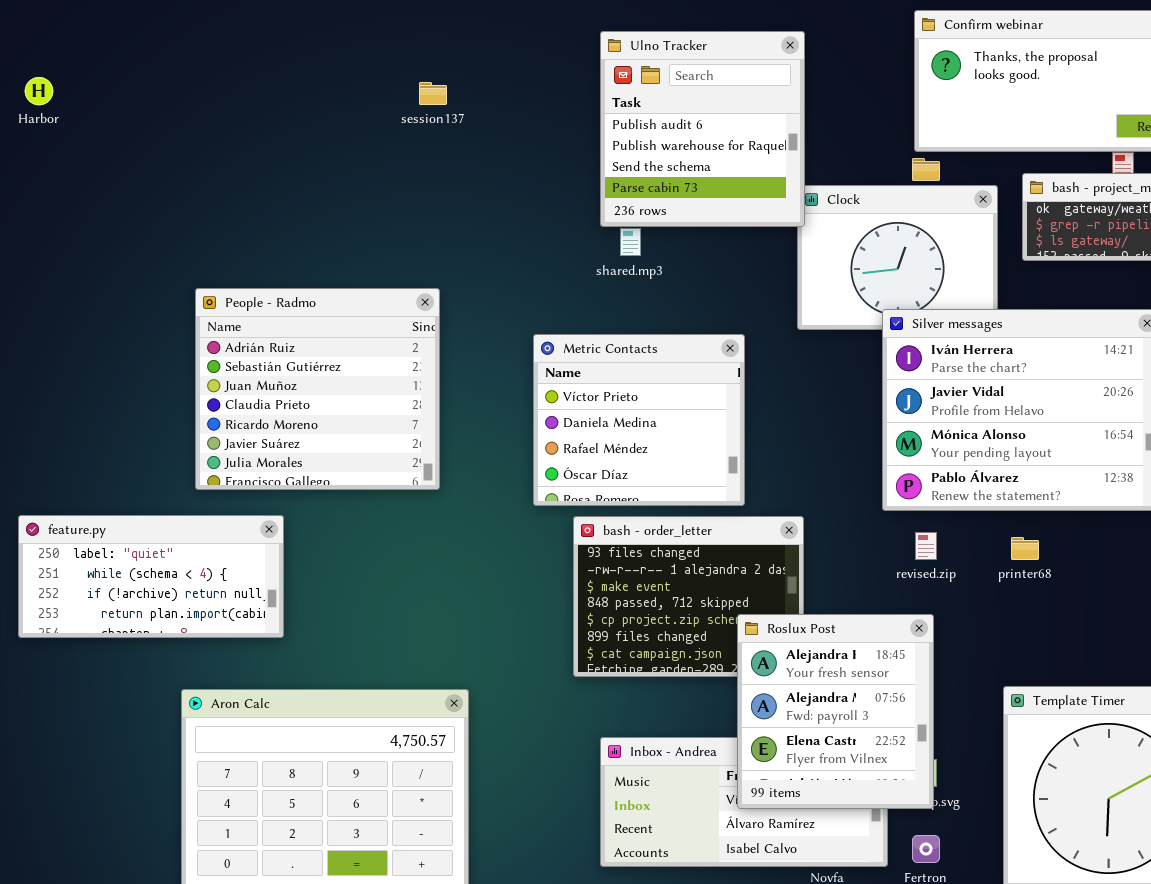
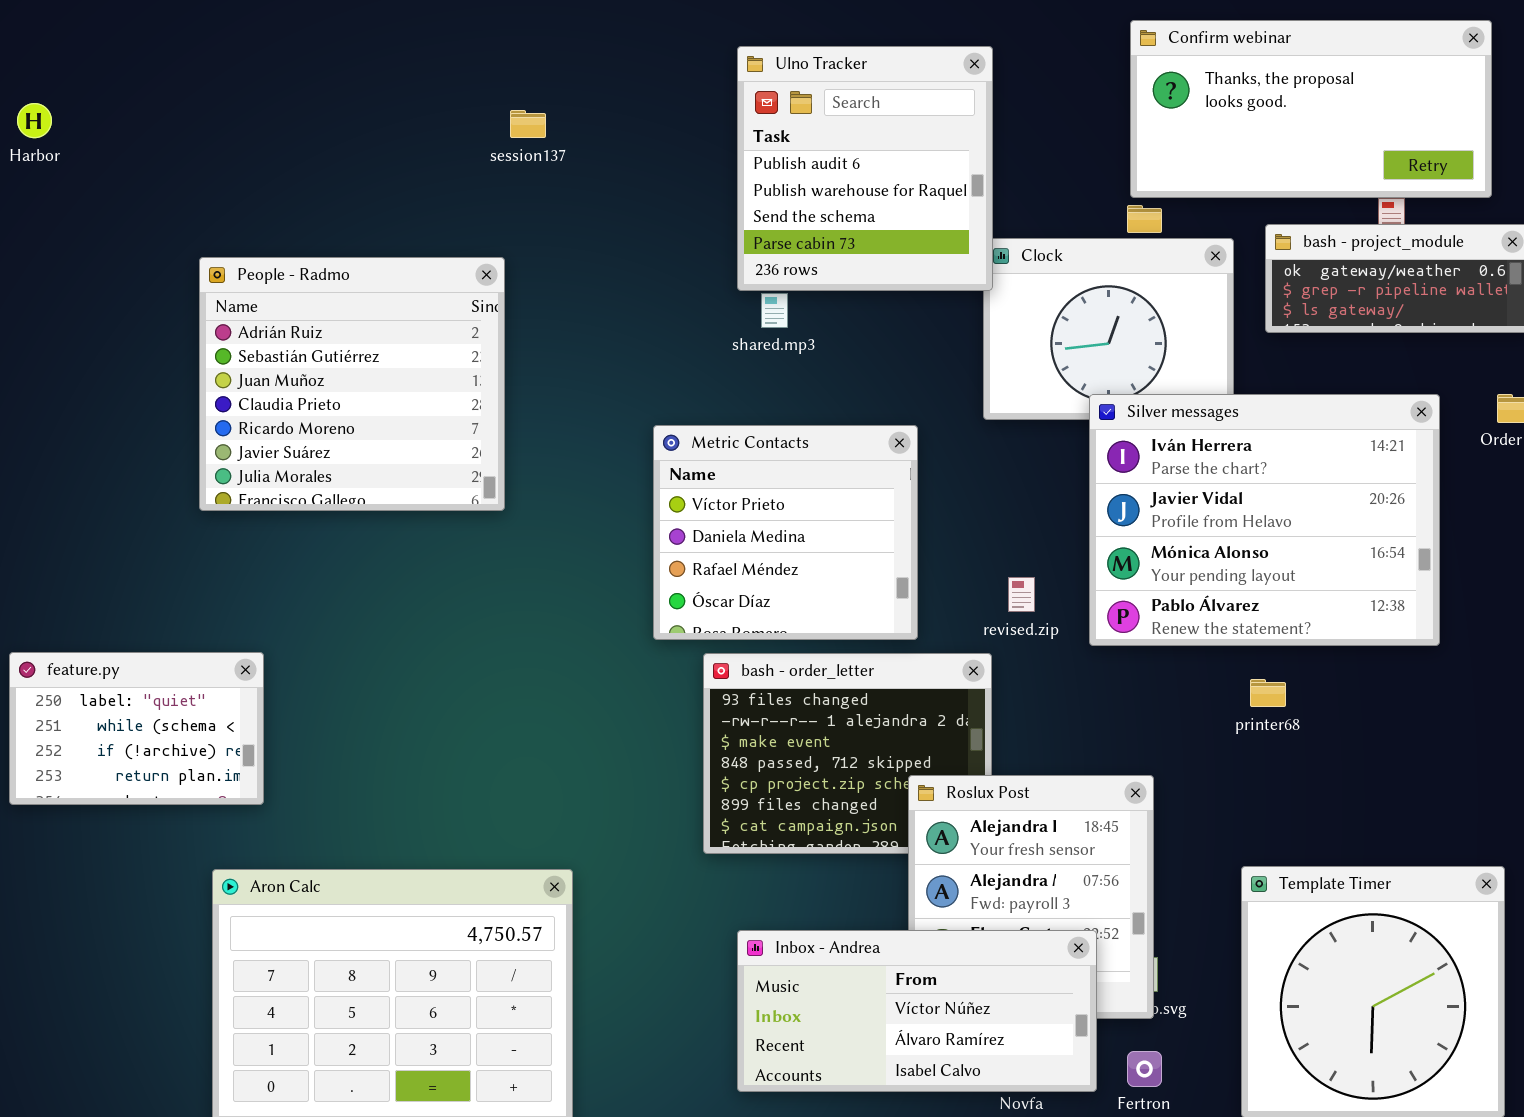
People - Radmo: [195,288,440,490] -> [199,257,505,511], moved
feature.py: [18,515,284,638] -> [9,652,264,805], resized
revised.zip: [915,532,937,560] -> [1008,577,1035,612], moved
Inbox - Andrea: [600,737,888,867] -> [737,930,1097,1092], raised

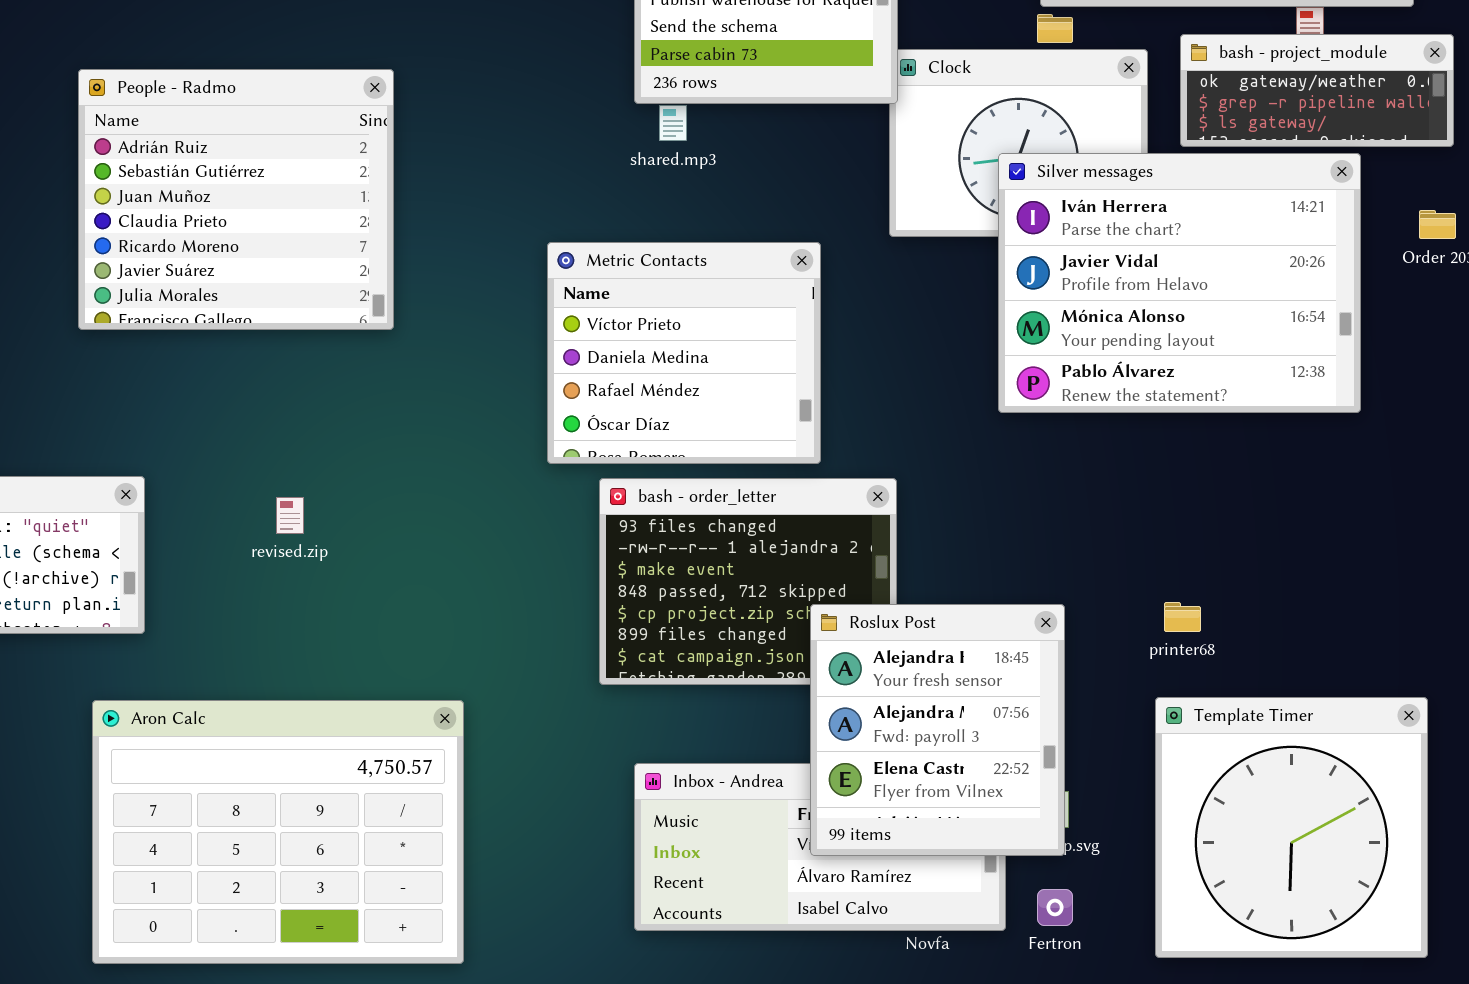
Silver messages: [1089,394,1440,646] -> [998,153,1361,413], moved
revised.zip: [1008,577,1035,612] -> [276,497,304,534], moved
printer68: [1250,679,1286,707] -> [1164,602,1201,632], moved
Roslux Post: [908,775,1154,1019] -> [810,604,1065,856], raised

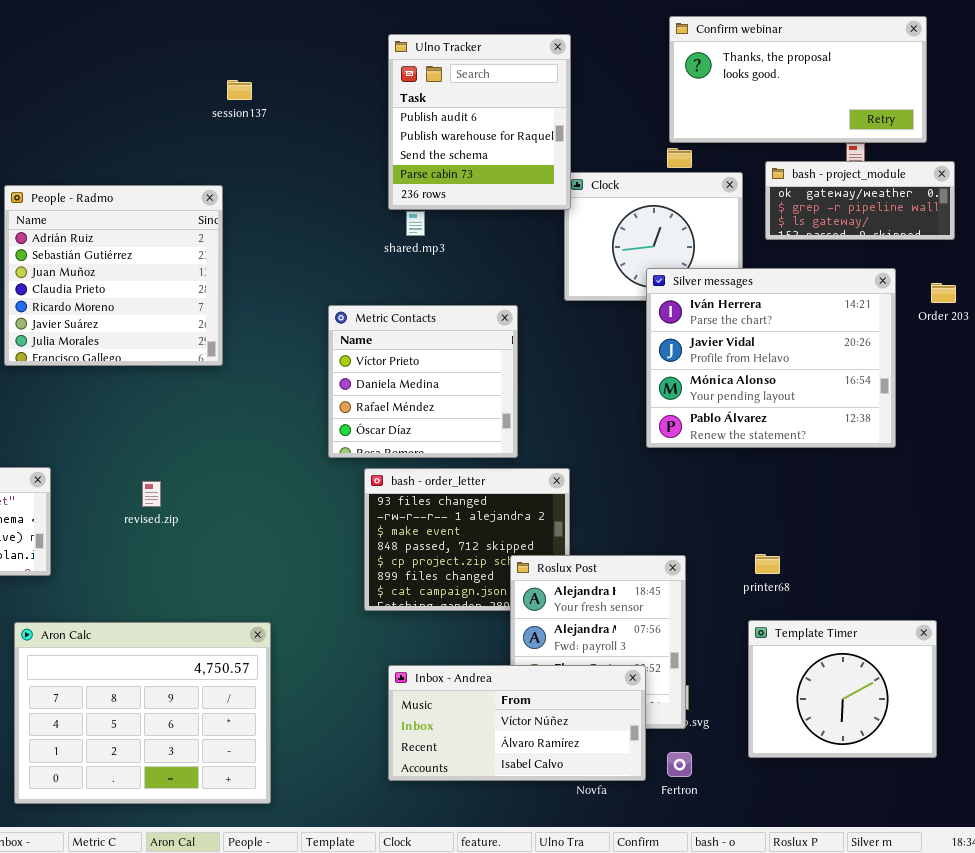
Silver messages: [998,153,1361,413] -> [646,268,896,448], moved
Template Timer: [1155,697,1428,958] -> [748,620,937,758], resized
Inbox - Andrea: [634,763,1006,931] -> [388,665,646,781], raised

